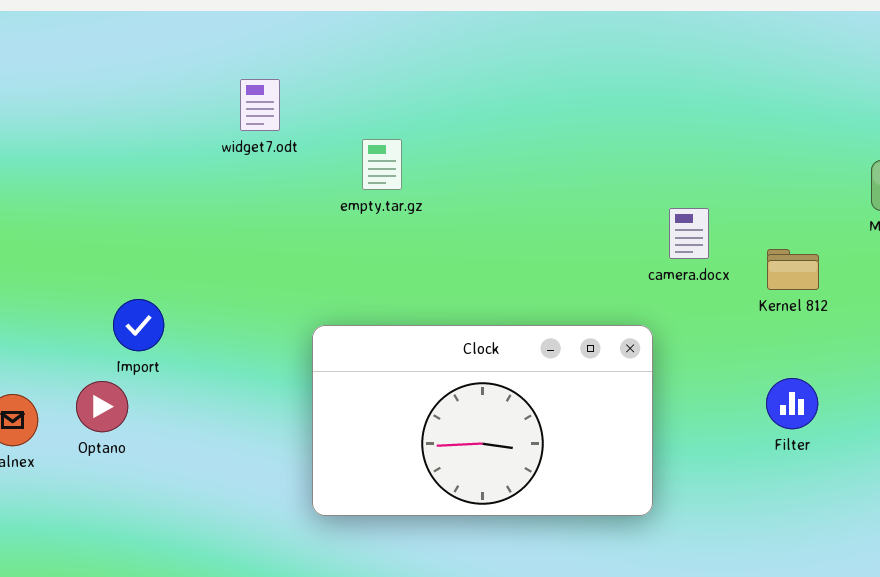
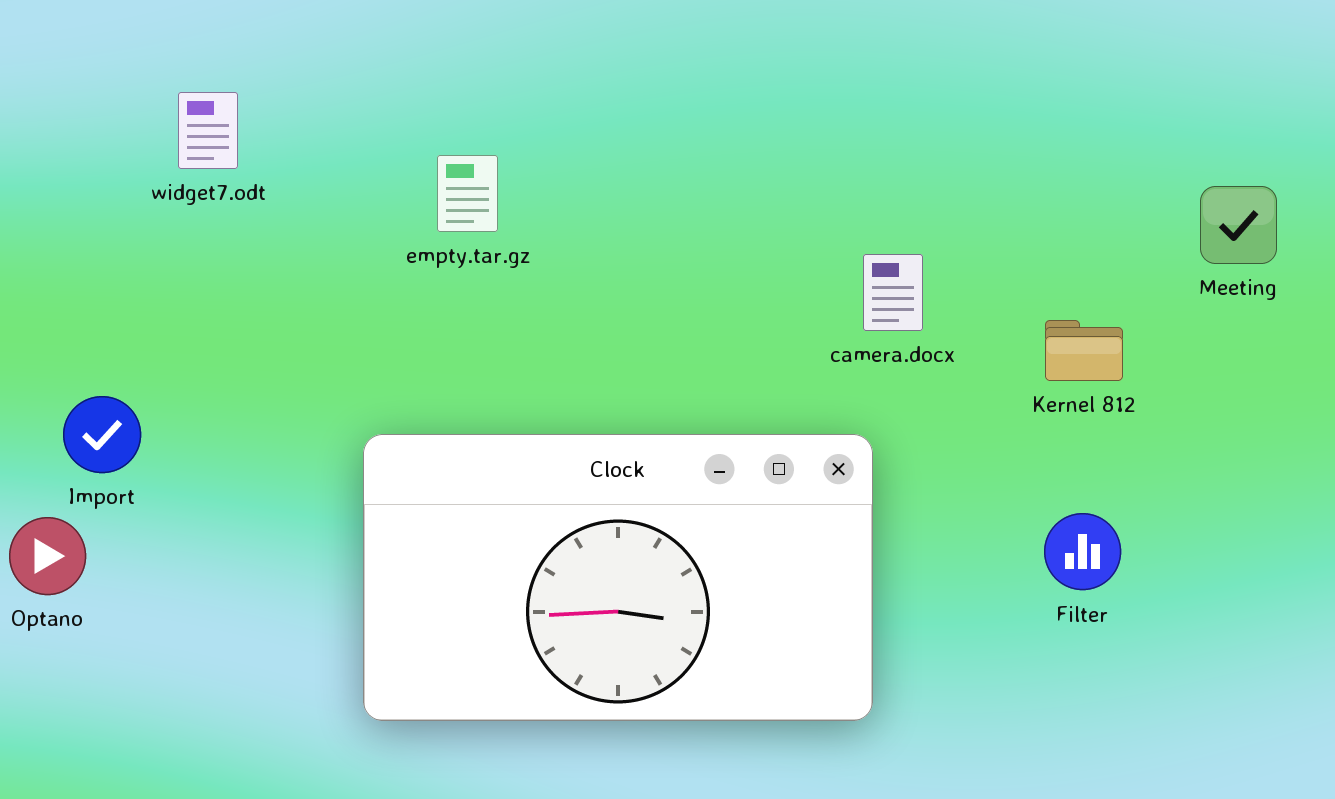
widget7.odt: [240,79,280,131] -> [178,92,238,169], moved
camera.docx: [669,208,709,259] -> [863,254,923,331], moved

